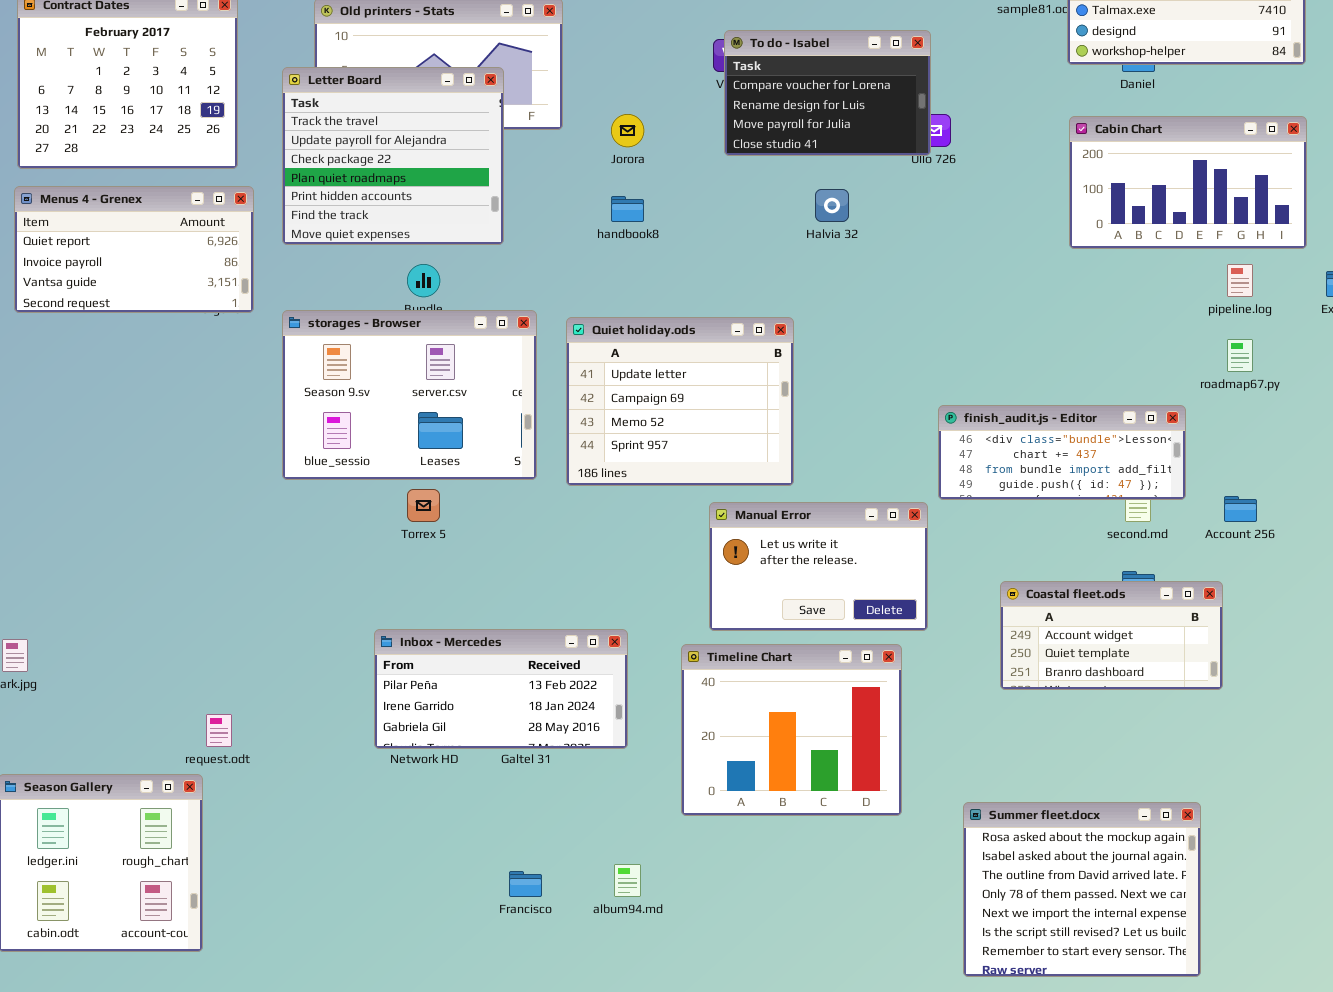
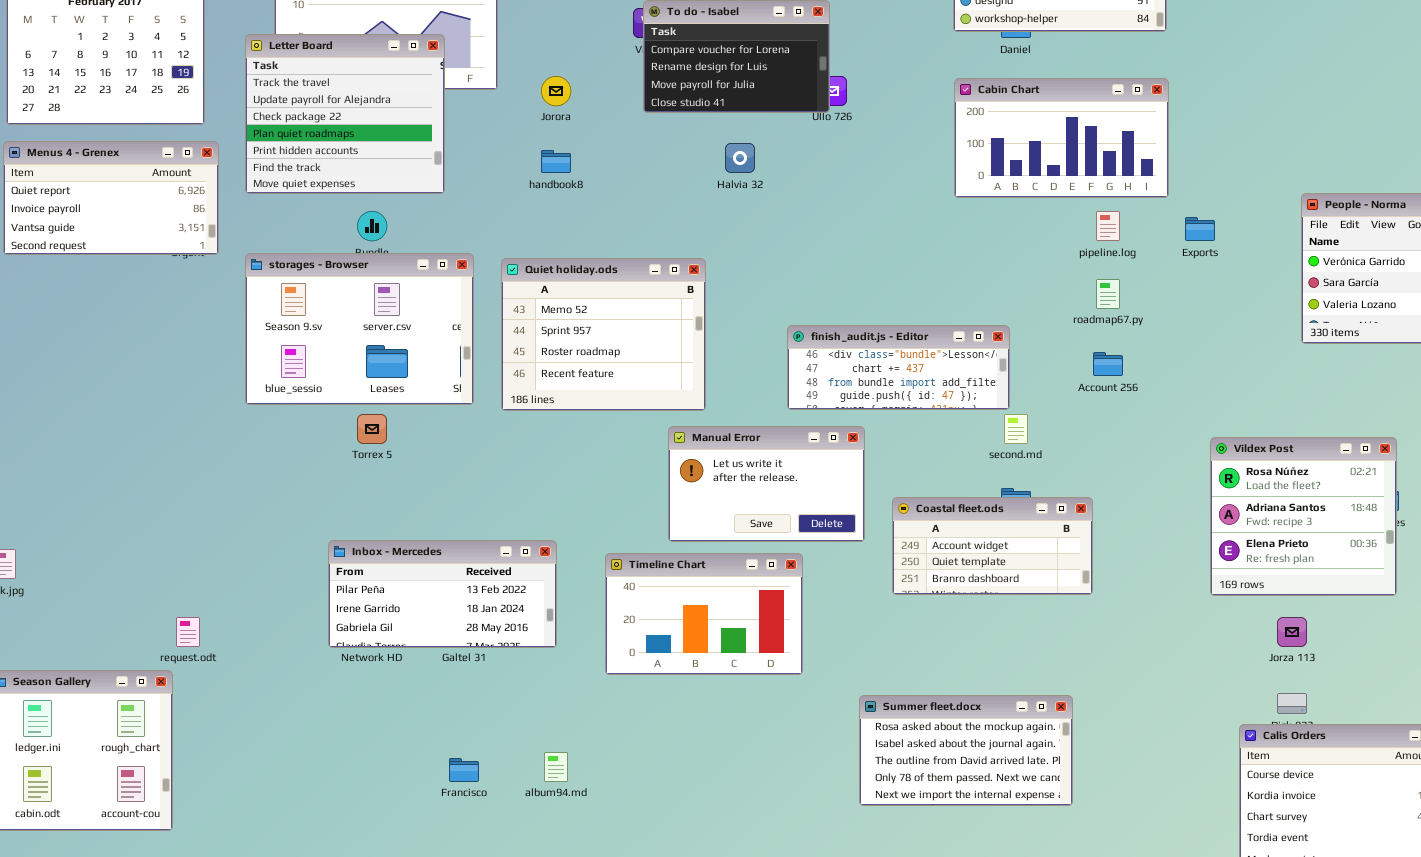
Quiet holiday.ods: [566,317,794,486] -> [501,258,706,411], scrolled down 2 rows
finish_audit.js - Editor: [938,405,1186,500] -> [787,325,1010,410], moved
Account 256: [1224,496,1257,522] -> [1093,352,1123,376], moved
Manual Error: [709,502,928,631] -> [668,426,865,542], moved
Timeline Chart: [681,644,902,816] -> [605,553,803,675], resized
Summer fleet.docx: [963,802,1201,977] -> [859,695,1073,806], resized

